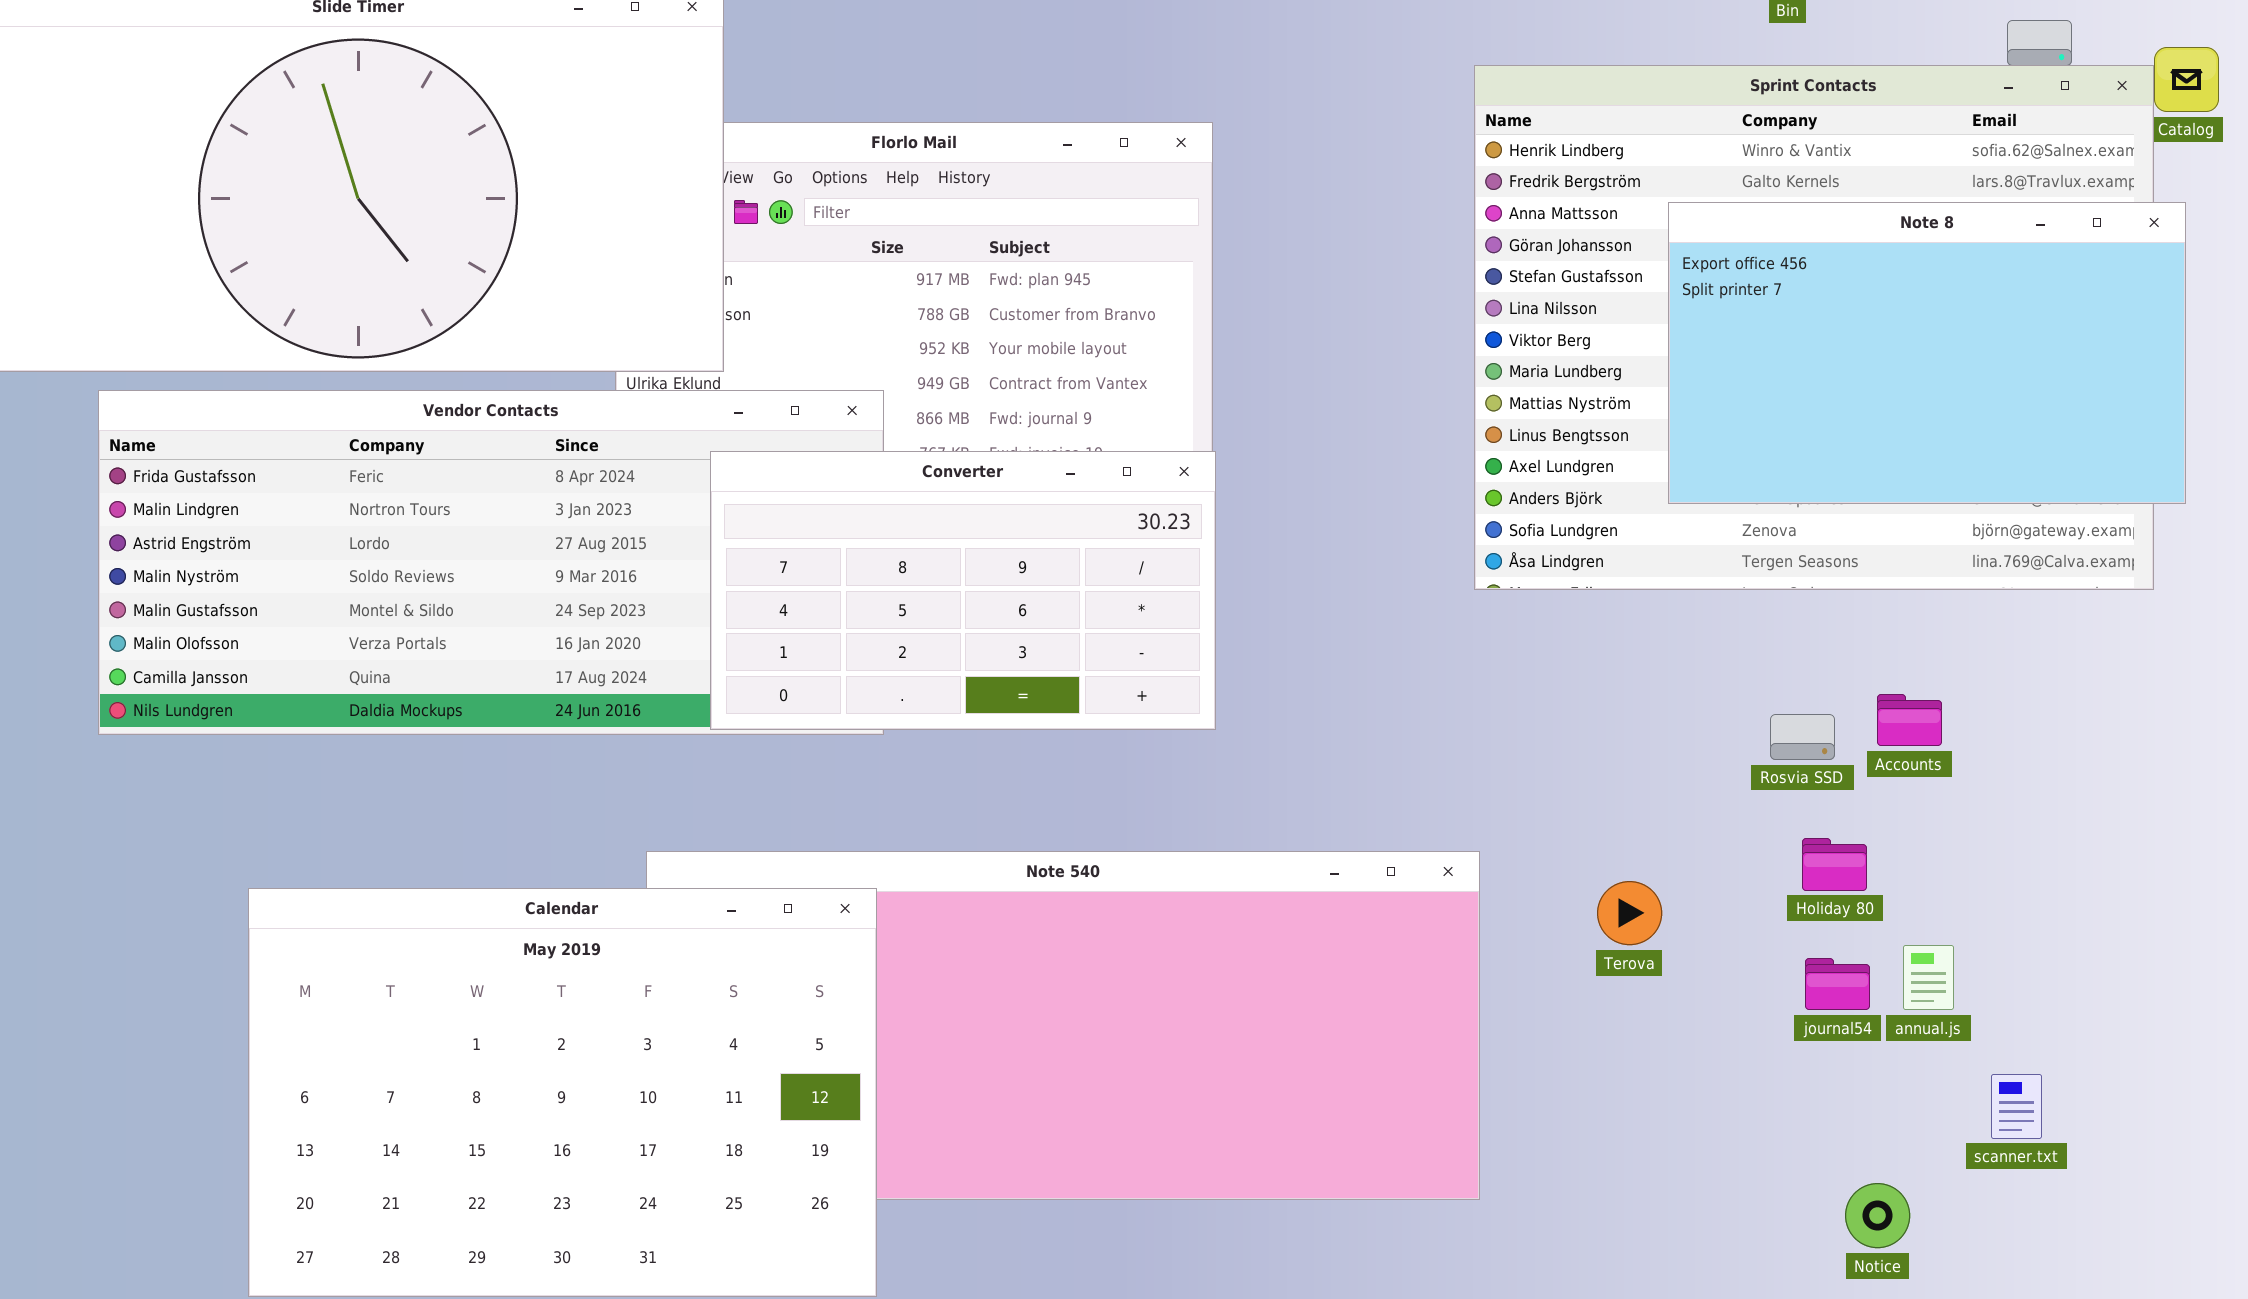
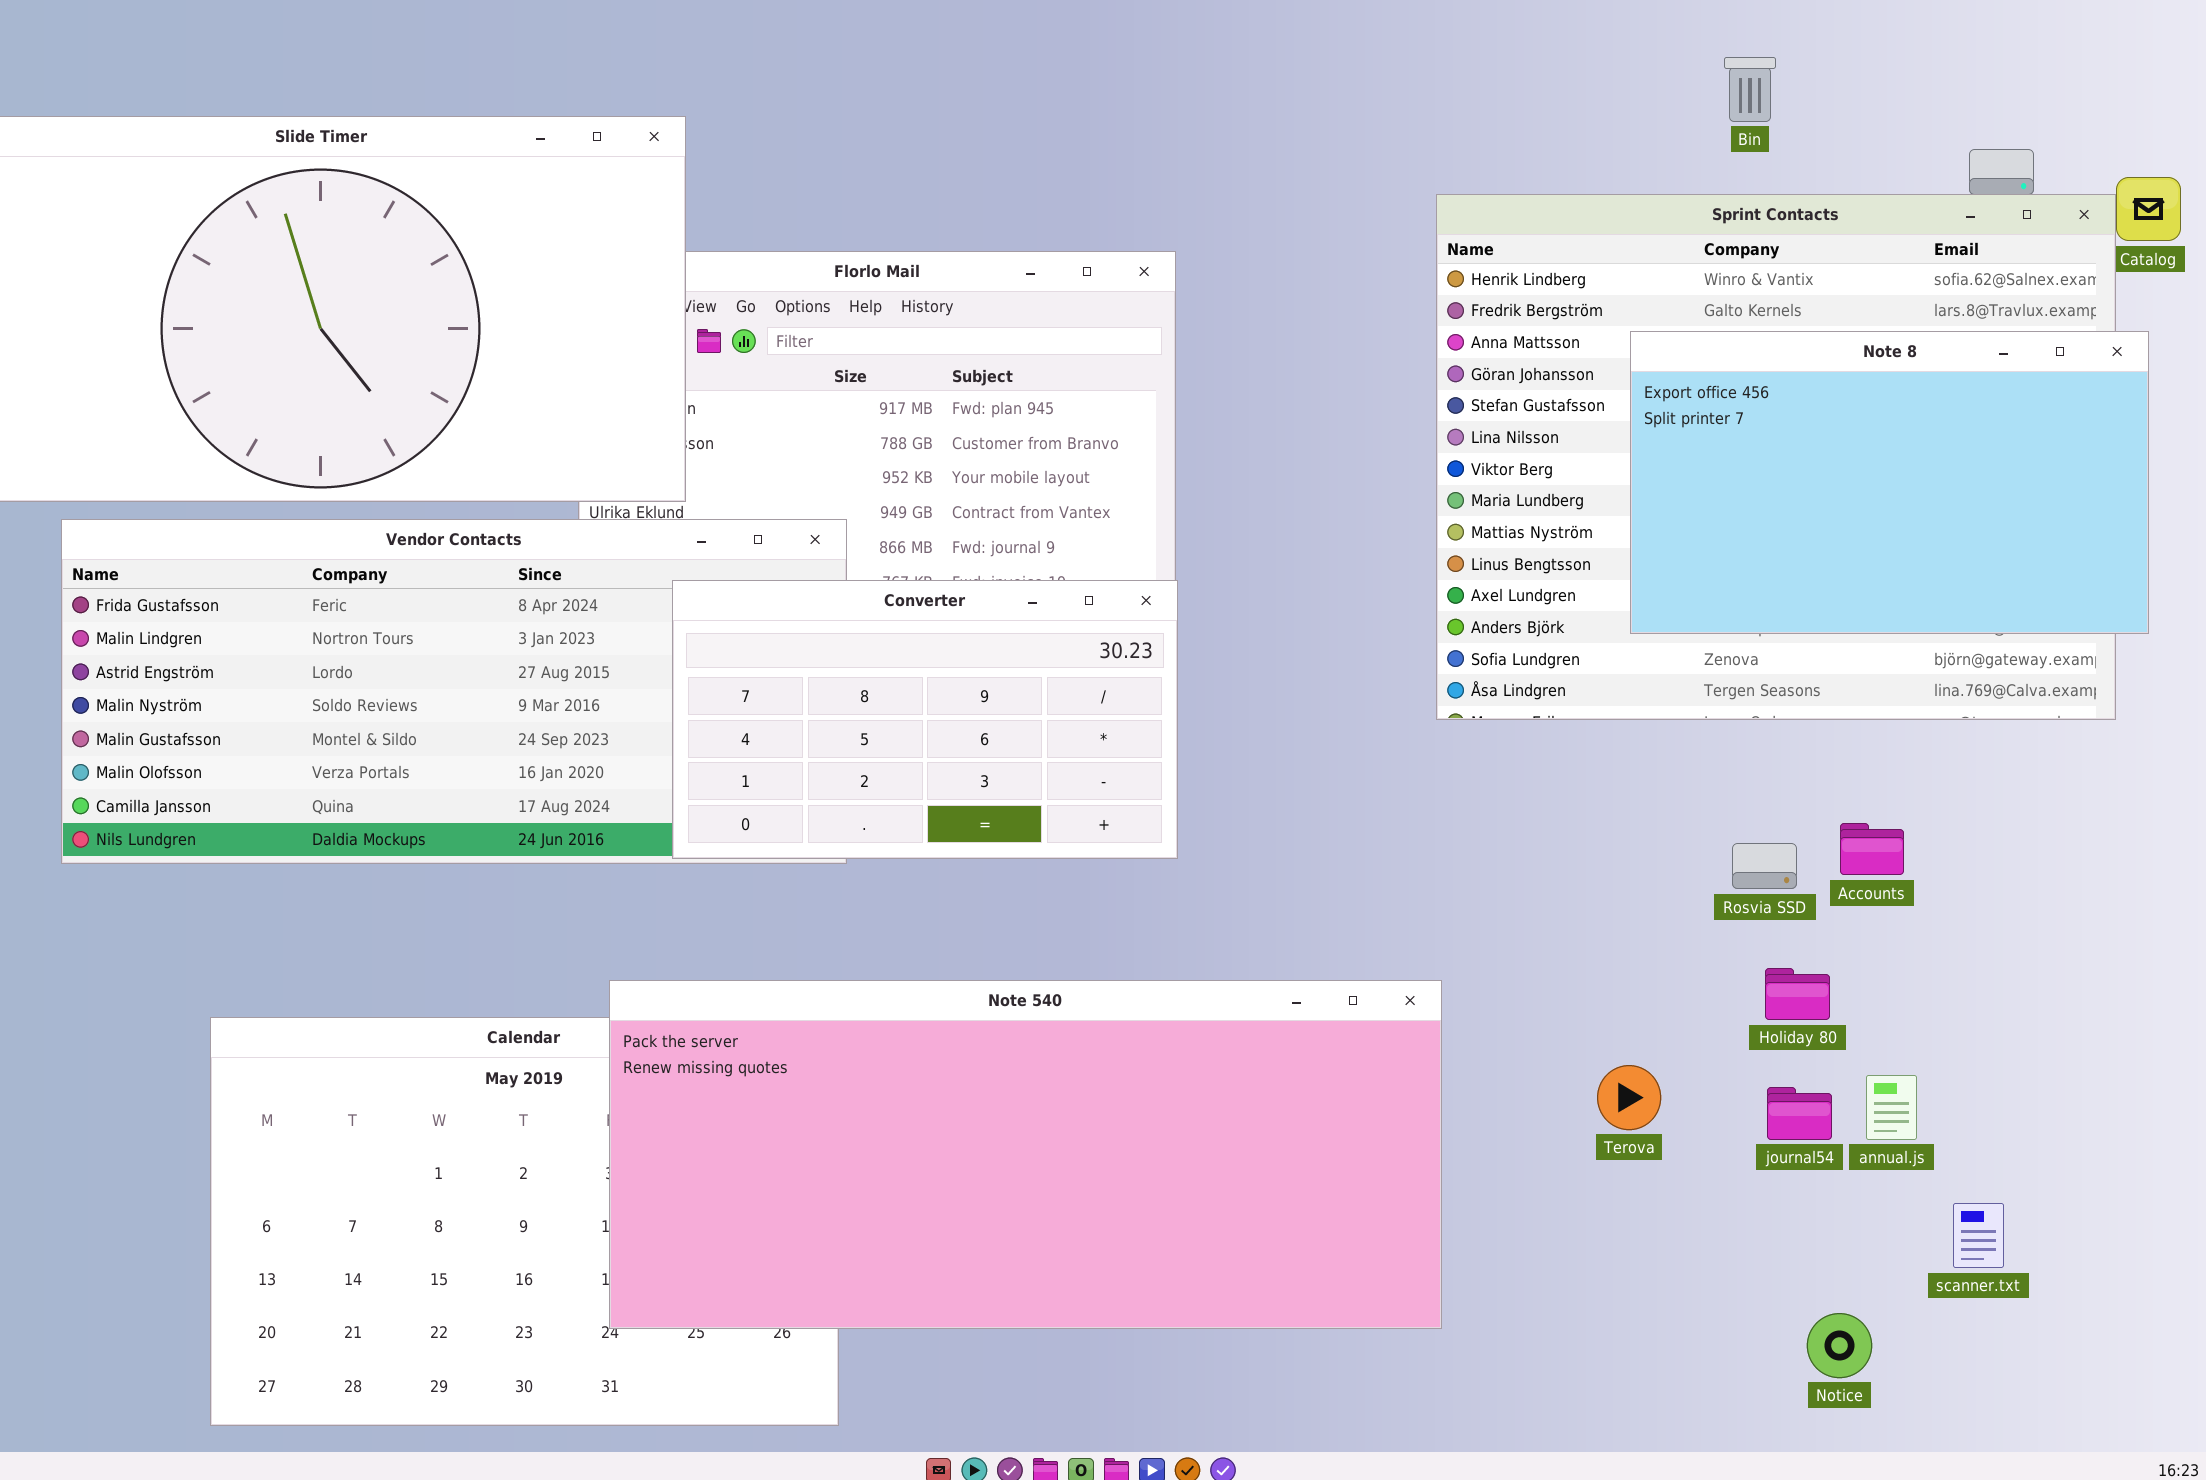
Note 540: [646,851,1480,1200] -> [609,980,1442,1329], raised
Terova: [1597,881,1662,945] -> [1597,1065,1661,1130], moved

